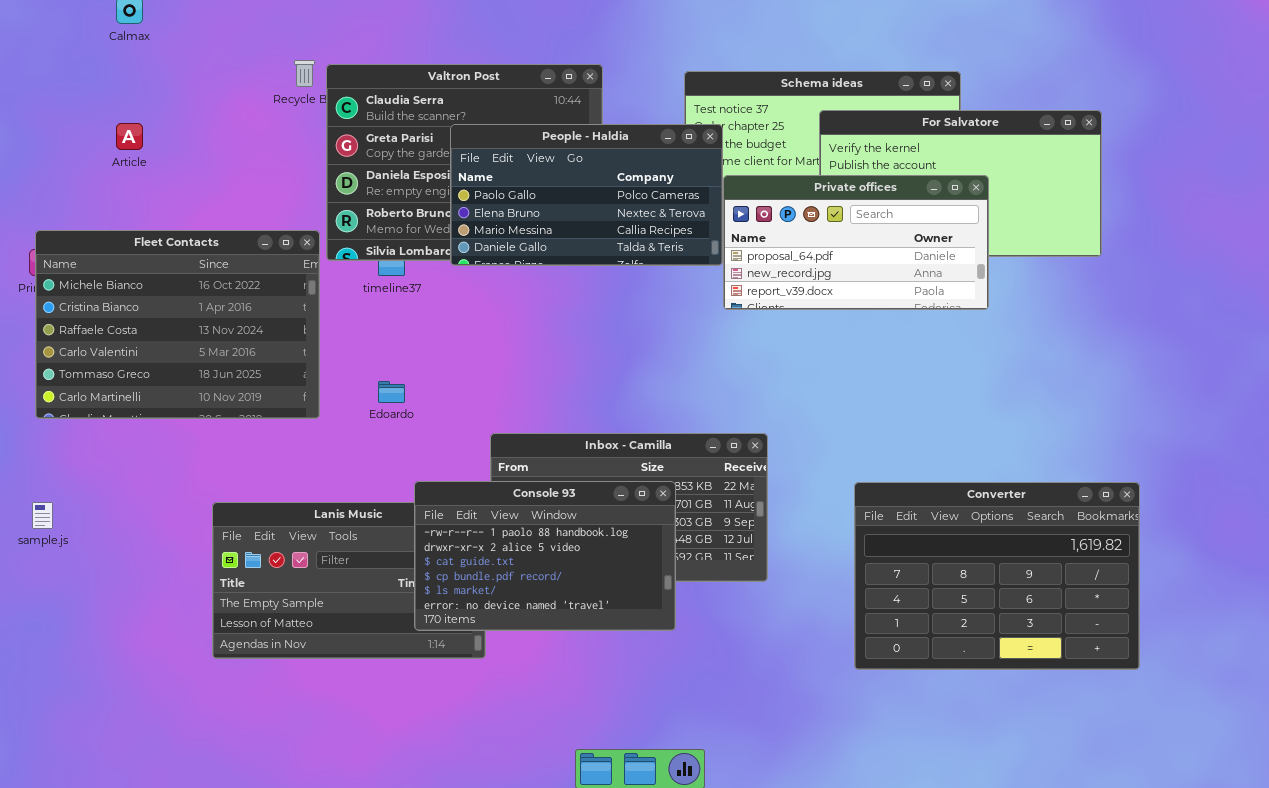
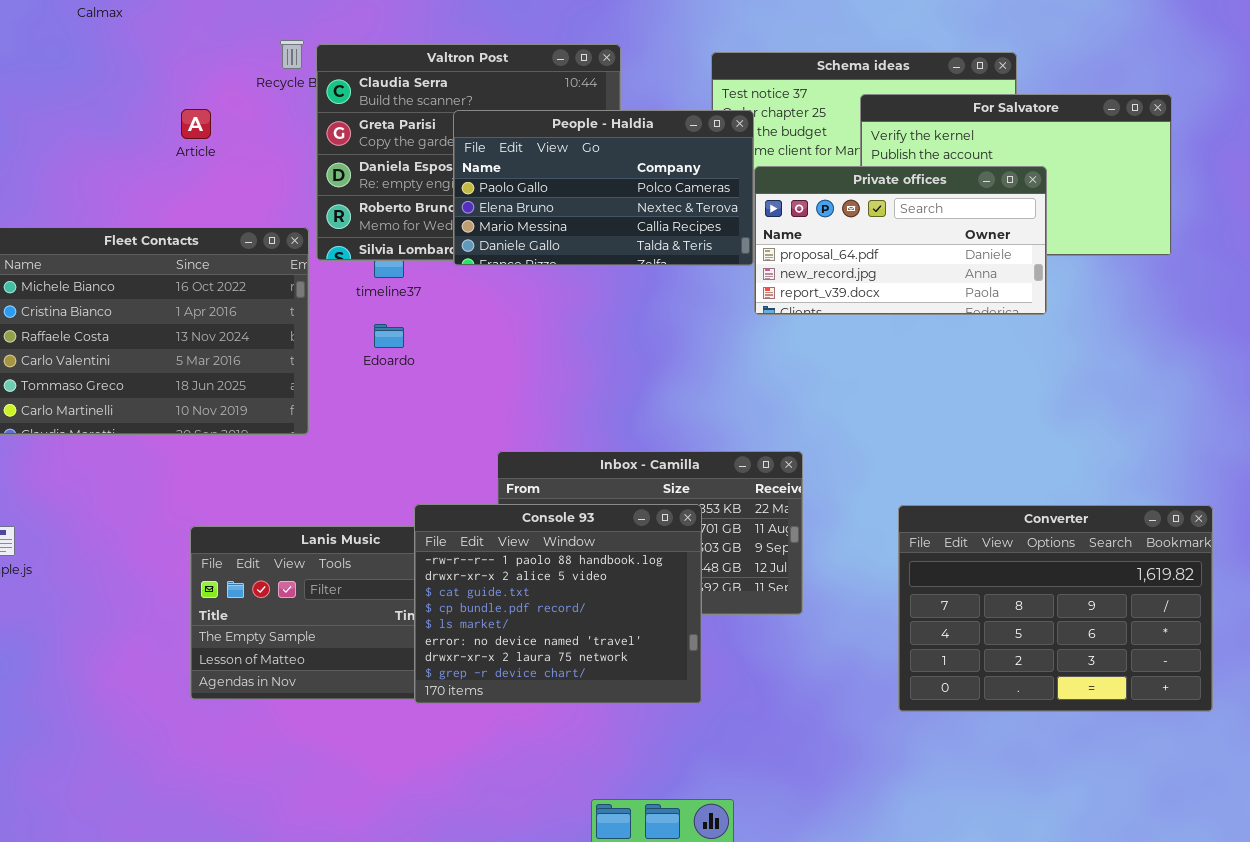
Article: [116,123,143,150] -> [181,109,211,139], moved
Edoardo: [378,381,405,403] -> [374,324,404,348], moved
Console 93: [414,481,676,631] -> [414,504,702,704], resized

